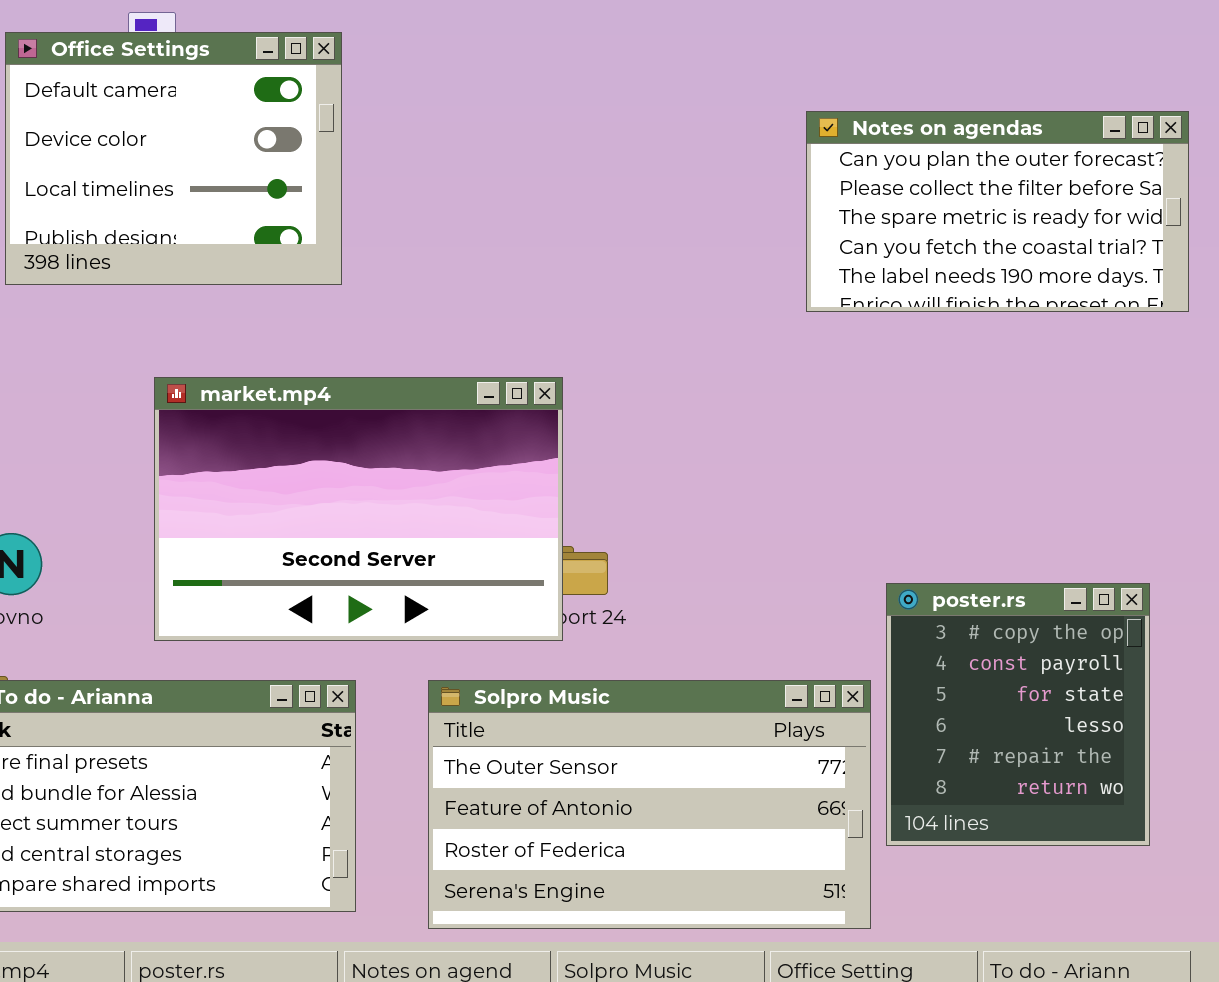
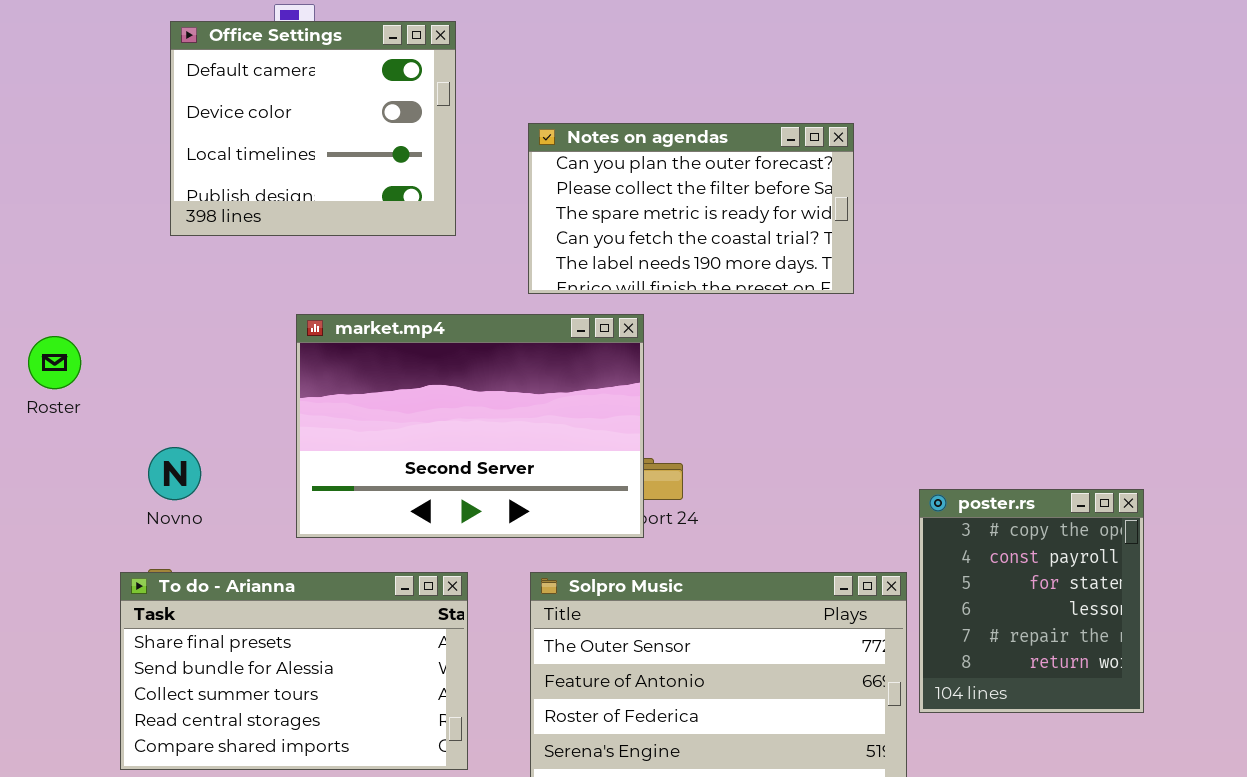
Notes on agendas: [806,111,1189,312] -> [528,123,854,294], moved

